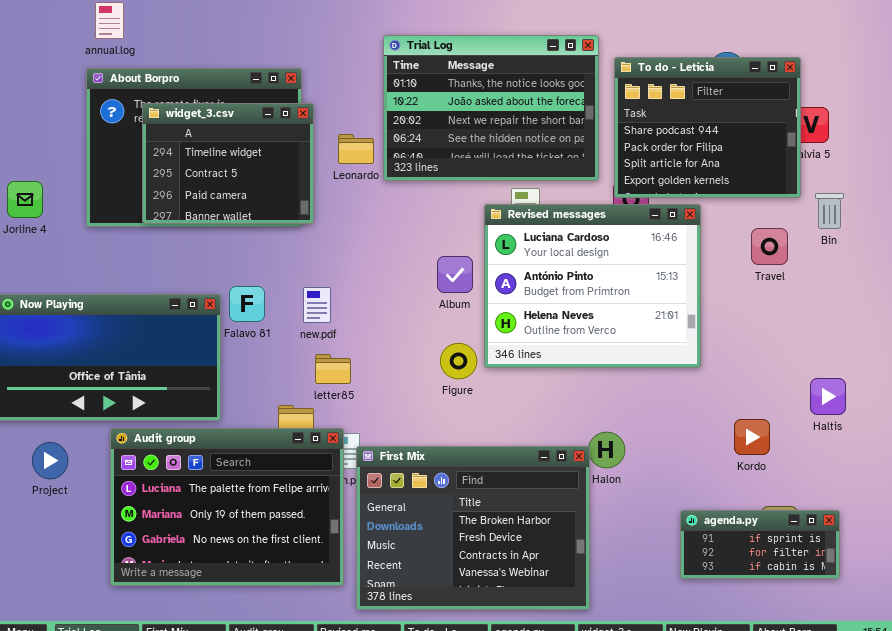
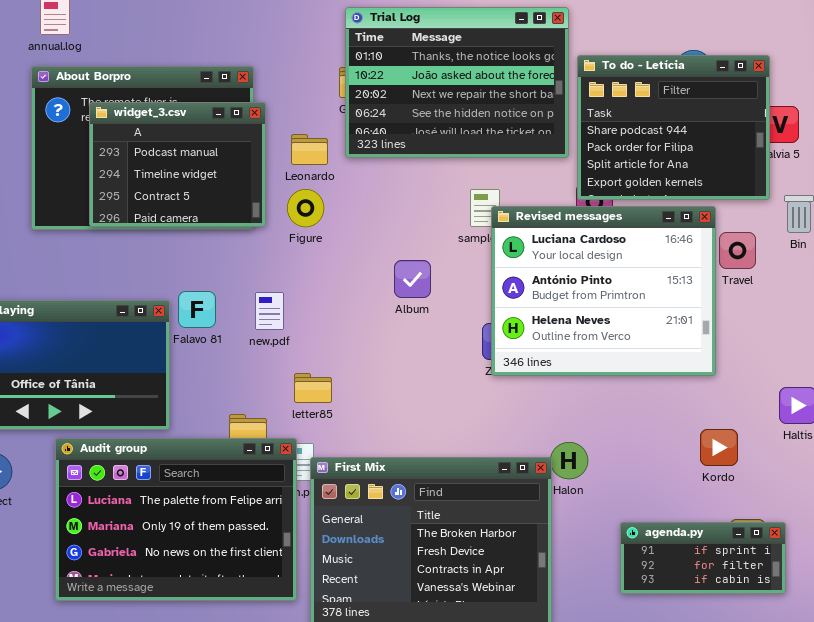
Trial Log: [383,35,599,181] -> [345,7,569,158], moved
widget_3.csv: [142,103,314,224] -> [89,102,266,227], scrolled up 1 row
Revised messages: [484,204,701,368] -> [491,206,716,376], moved
Figure: [440,343,477,379] -> [287,189,324,227], moved
letter85: [315,354,351,384] -> [294,373,332,403], moved
agenda.py: [680,510,840,579] -> [620,522,786,594], moved

